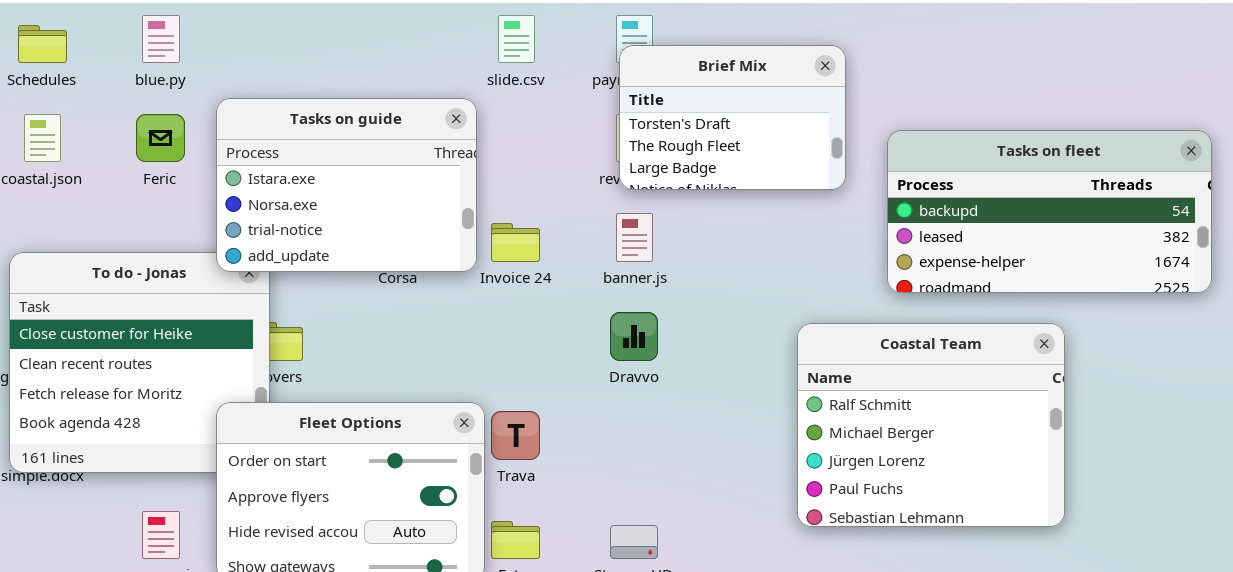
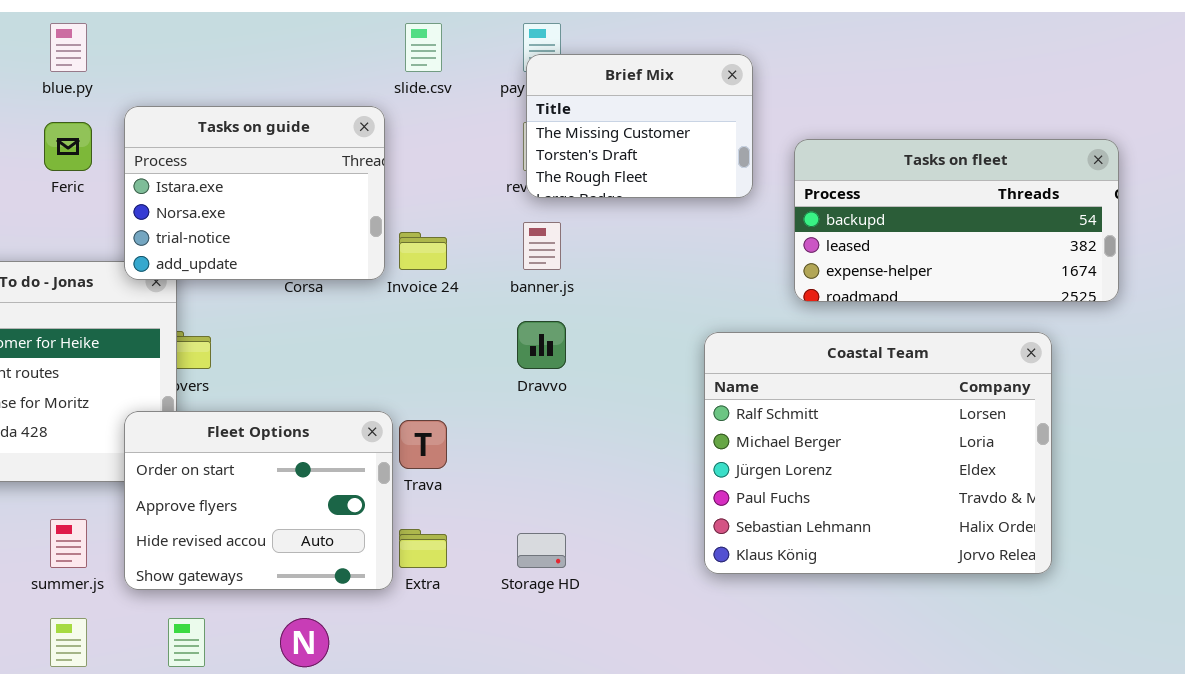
Brief Mix: [619,45,846,190] -> [526,54,753,198], scrolled up 1 row
Coastal Team: [797,323,1065,527] -> [704,332,1052,574], resized

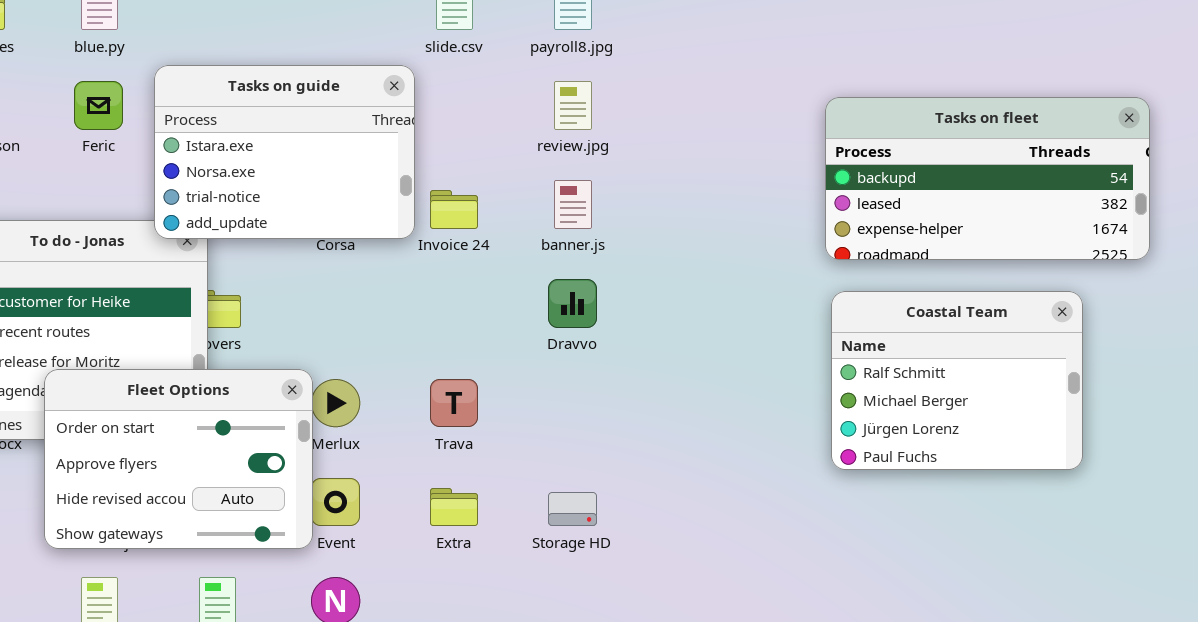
Brief Mix: [526,54,753,198] -> none, closed
Coastal Team: [704,332,1052,574] -> [831,291,1083,470], resized
Fleet Options: [124,411,393,590] -> [44,369,313,549], moved

